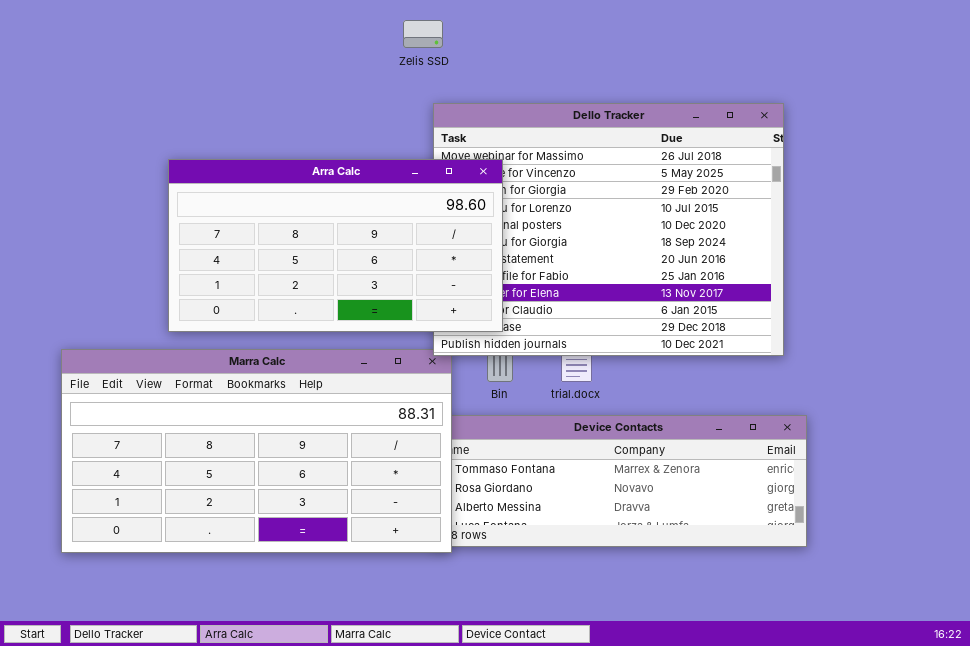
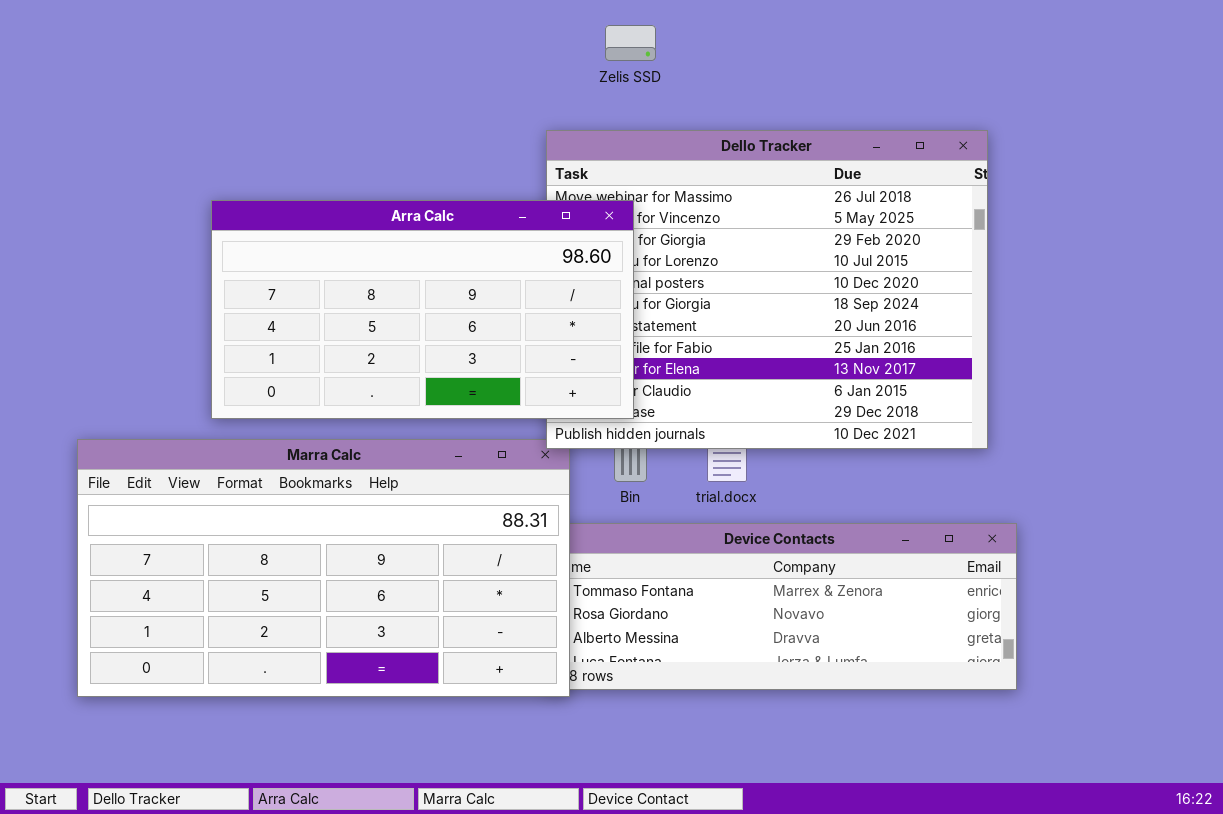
Zelis SSD: [403,20,443,48] -> [605,25,656,61], moved

